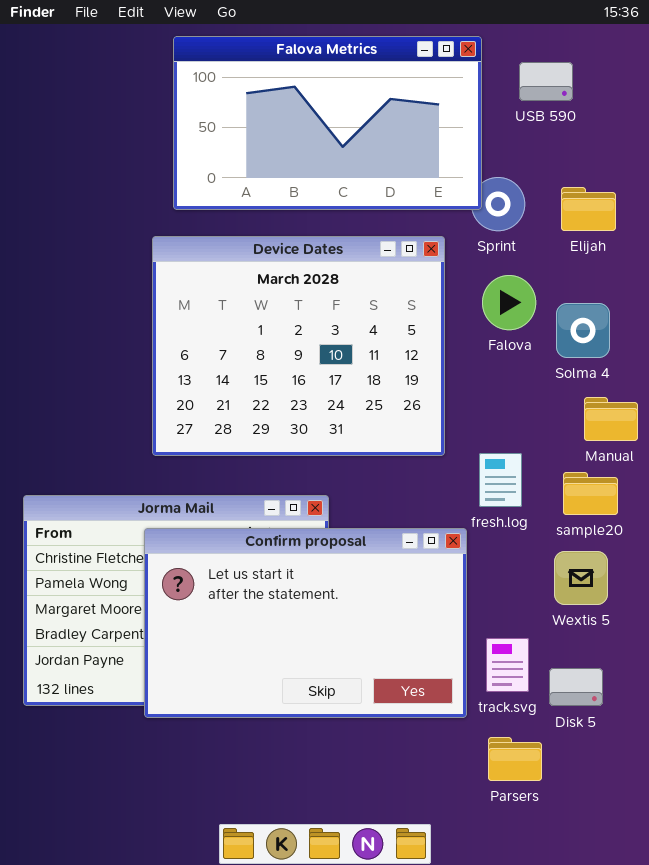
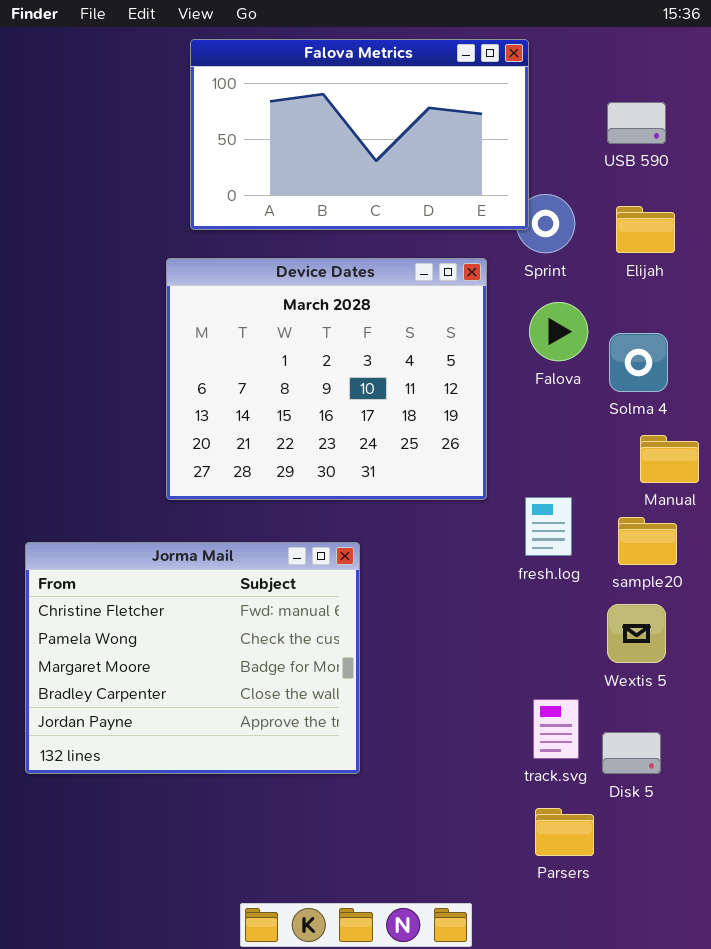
USB 590: [519,62,573,101] -> [607,102,666,144], moved
Confirm proposal: [144,528,467,718] -> none, closed

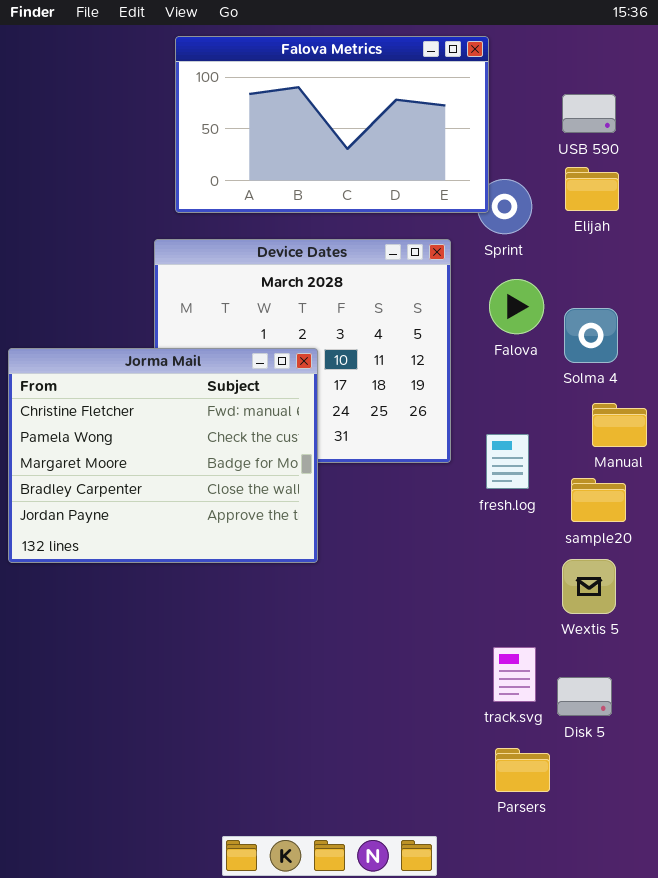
Elijah: [616,206,675,253] -> [565,167,619,211], moved
fresh.log: [525,497,572,556] -> [486,434,529,489], moved
Jorma Mail: [25,542,360,774] -> [8,348,318,563], moved

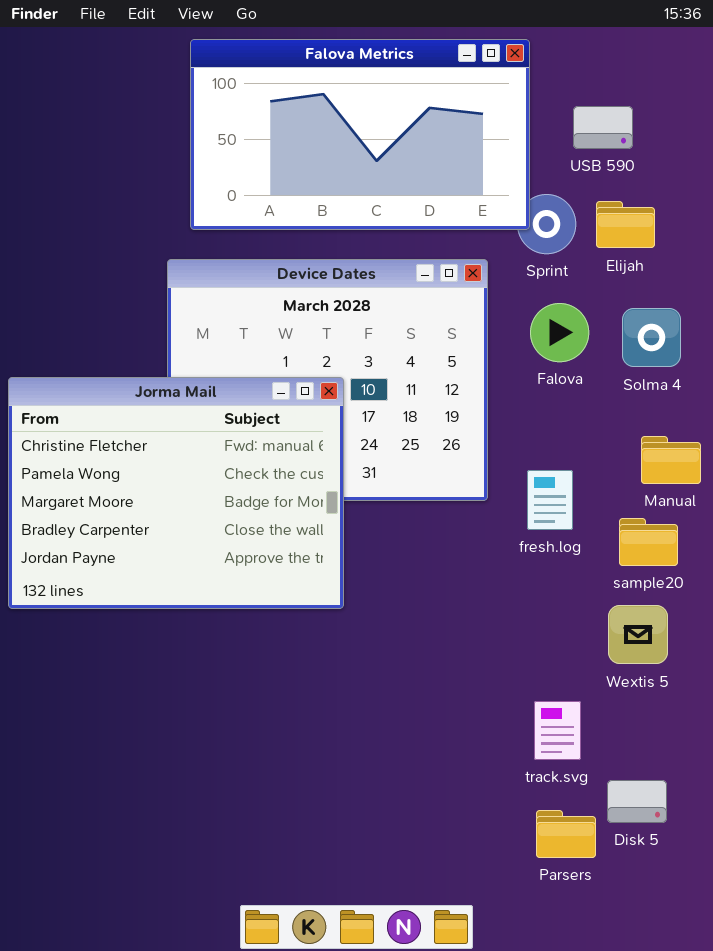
USB 590: [562,94,616,133] -> [573,106,633,149], moved
Elijah: [565,167,619,211] -> [596,201,655,248], moved
Solma 4: [564,308,618,363] -> [622,308,681,367], moved
Disk 5: [557,677,612,716] -> [607,780,667,823], moved

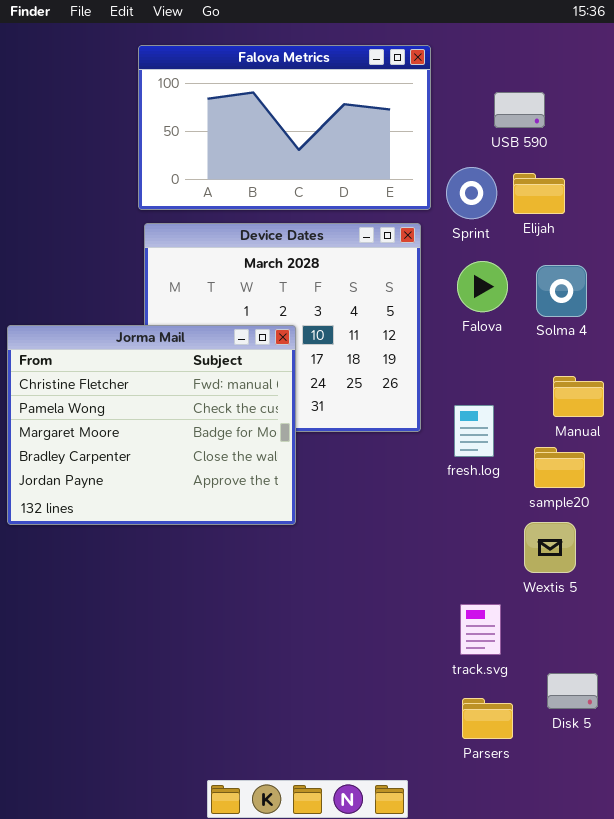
Falova Metrics: [190,39,530,230] -> [138,45,431,210], moved
Disk 5: [607,780,667,823] -> [547,673,598,709], moved

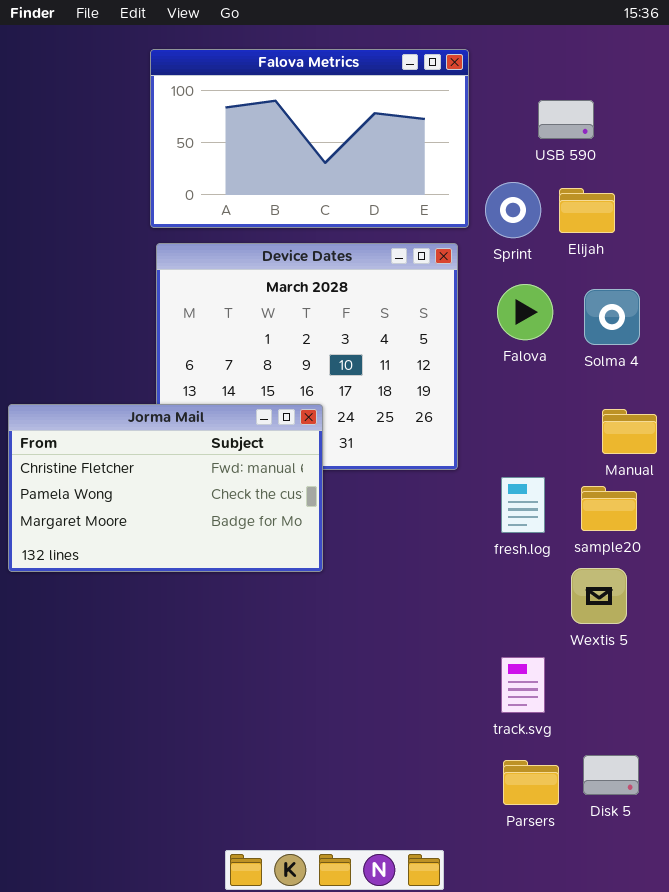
Jorma Mail: [7,325,296,525] -> [8,404,323,572], resized
fresh.log: [454,405,494,457] -> [501,477,545,533], moved
Disk 5: [547,673,598,709] -> [583,755,639,795], moved

